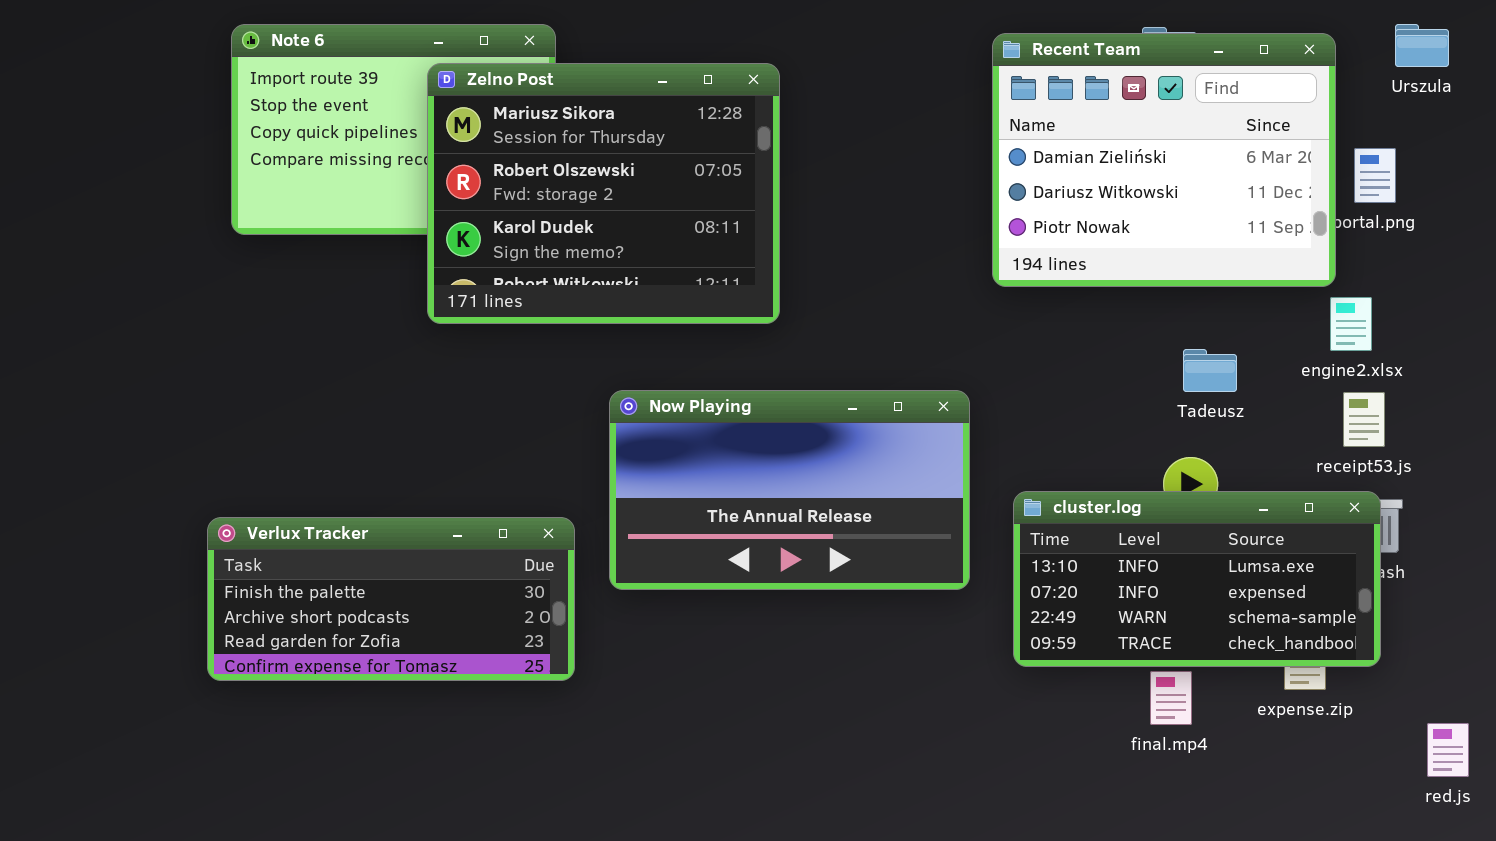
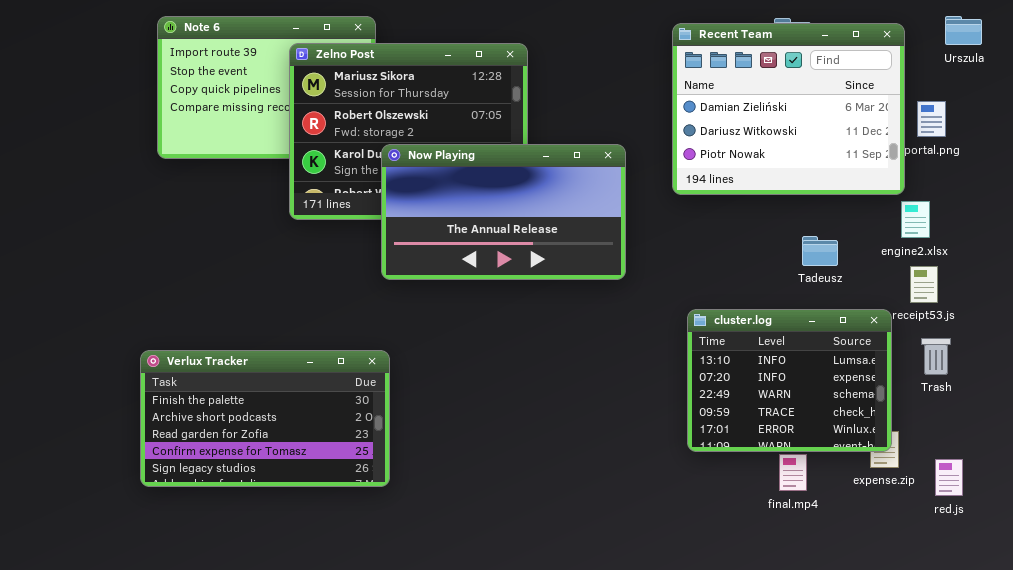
Now Playing: [609,390,970,590] -> [381,144,626,280], moved
cluster.log: [1013,491,1381,667] -> [687,309,892,452], resized
Verlux Tracker: [207,517,575,681] -> [140,350,390,487], resized
red.js: [1427,723,1469,777] -> [935,459,963,496], moved

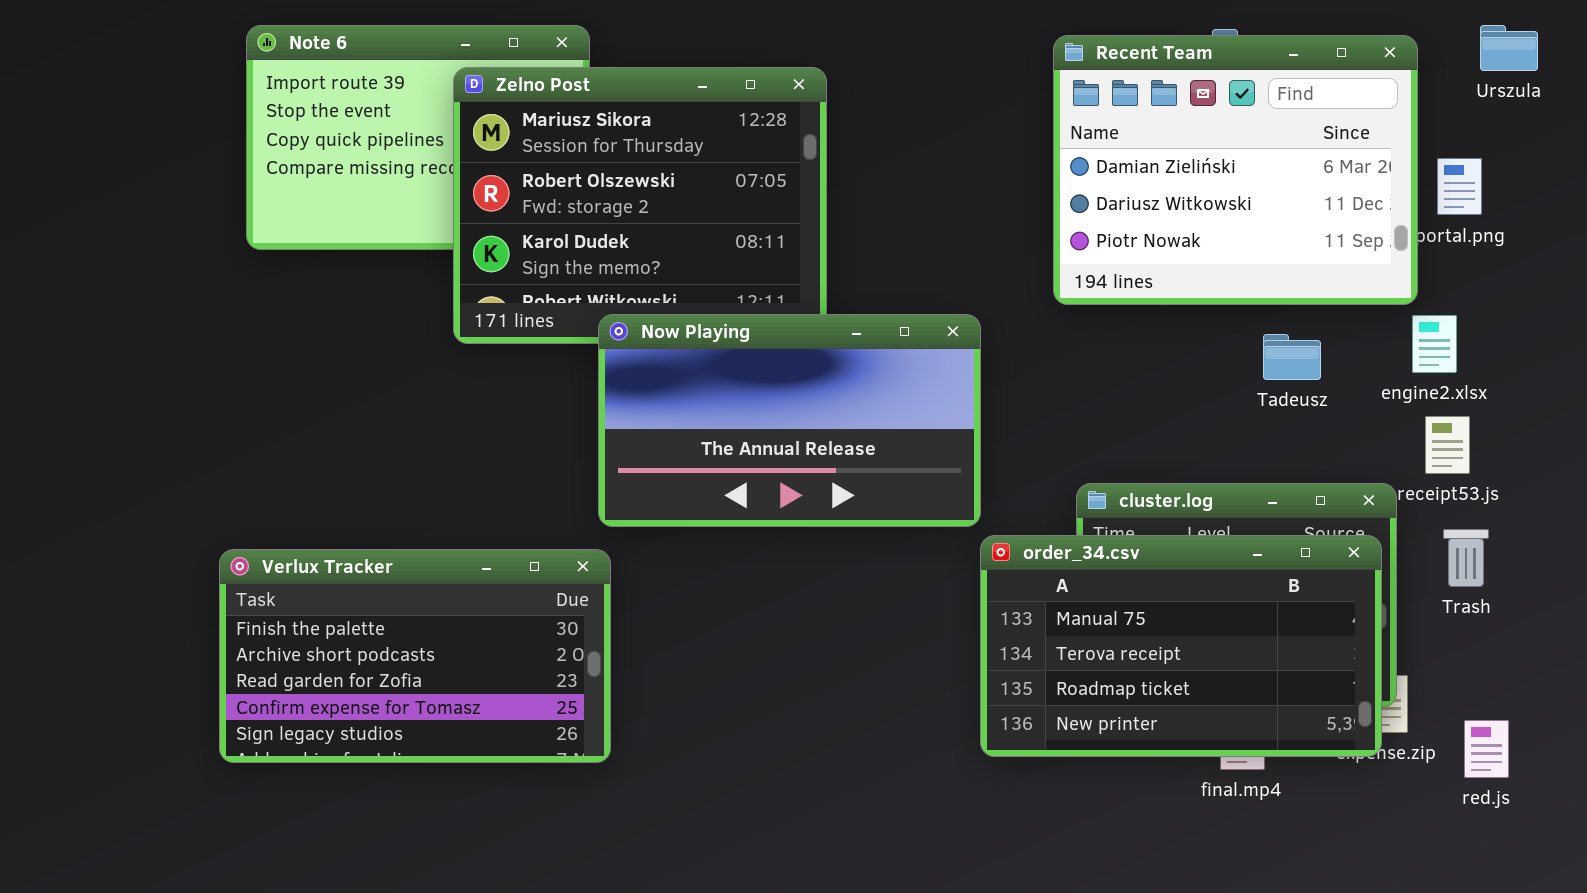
Now Playing: [381,144,626,280] -> [598,314,981,527], moved
Tadeusz: [802,236,838,266] -> [1263,334,1321,380], moved
order_34.csv: none -> [980,535,1382,757], opened

